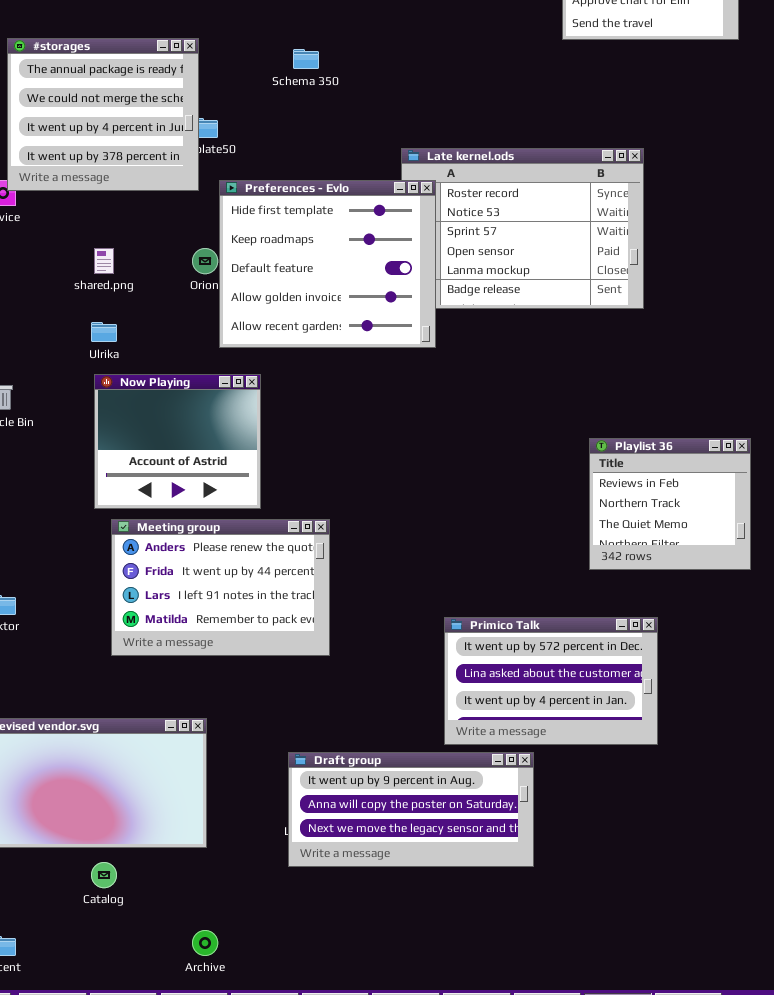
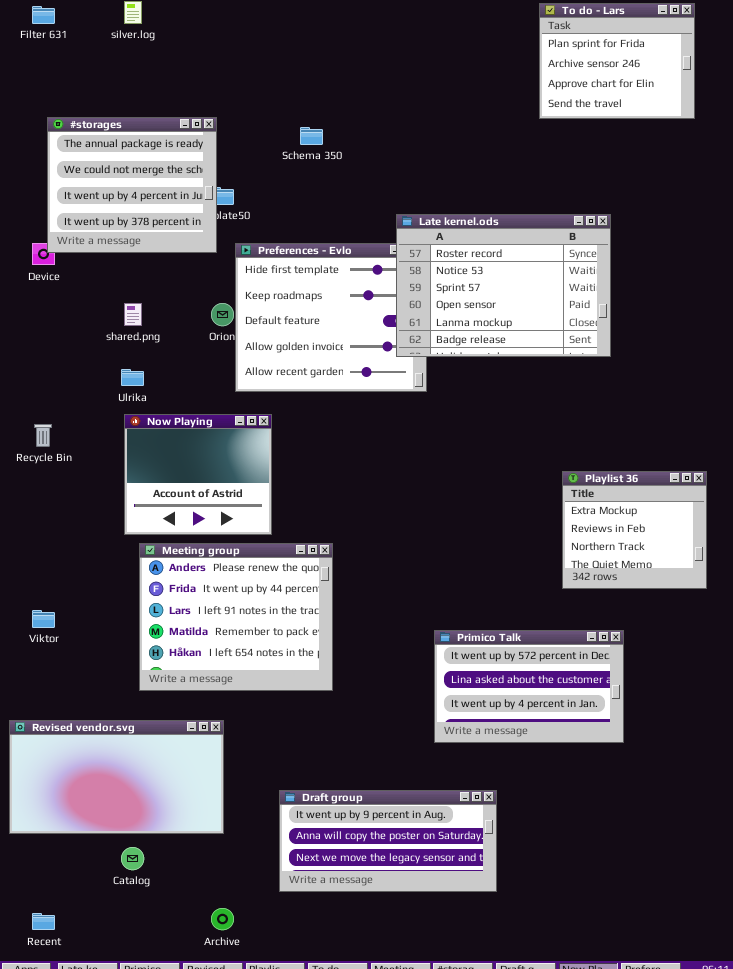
Late kernel.ods: [401,148,644,309] -> [396,214,611,357], raised
Playlist 36: [589,438,751,570] -> [562,471,707,589], scrolled up 1 row
Meeting group: [111,519,330,656] -> [139,543,333,691], resized
Draft group: [288,752,534,867] -> [279,790,497,892], moved

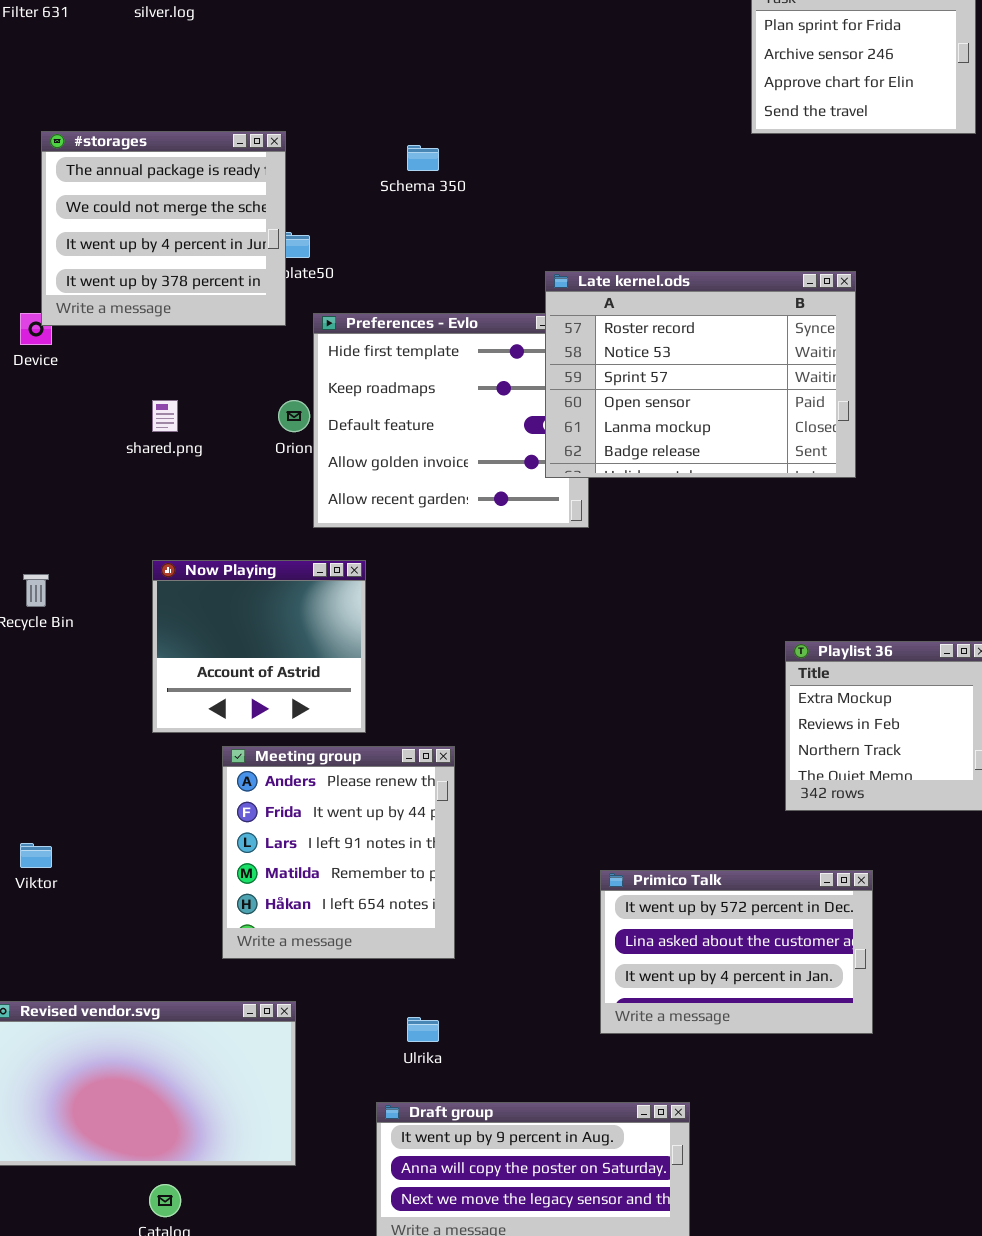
Ulrika: [121,369,144,386] -> [407,1017,439,1042], moved
Meeting group: [139,543,333,691] -> [222,746,455,959], resized

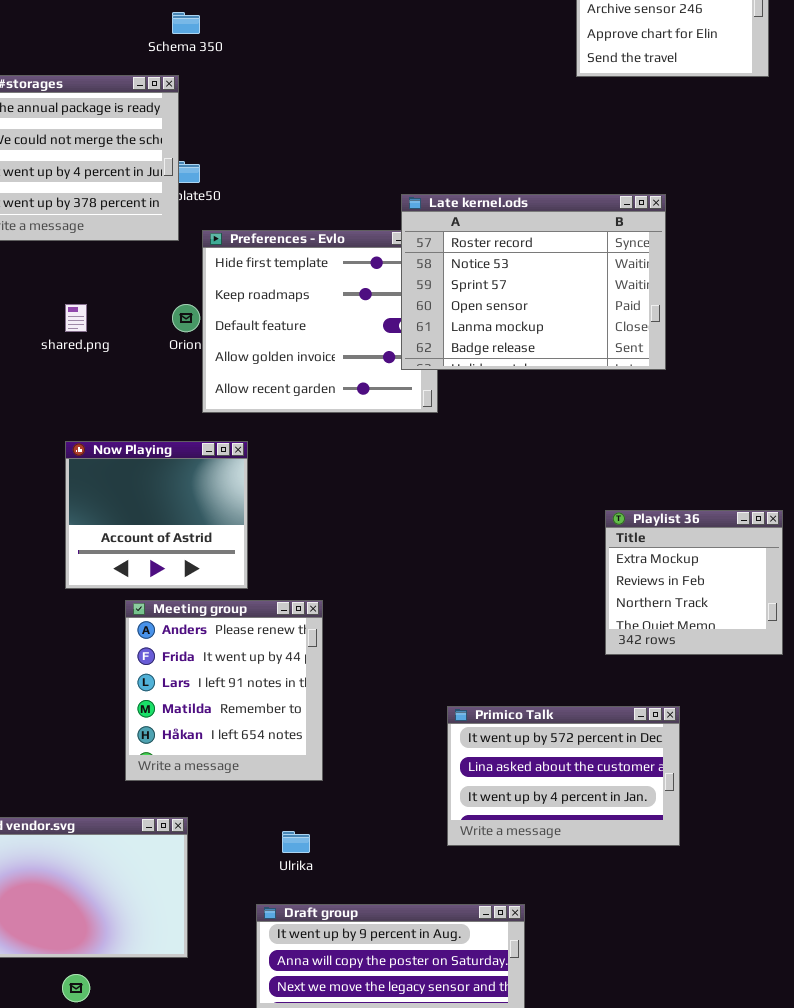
Schema 350: [407,145,439,171] -> [172,12,200,34], moved

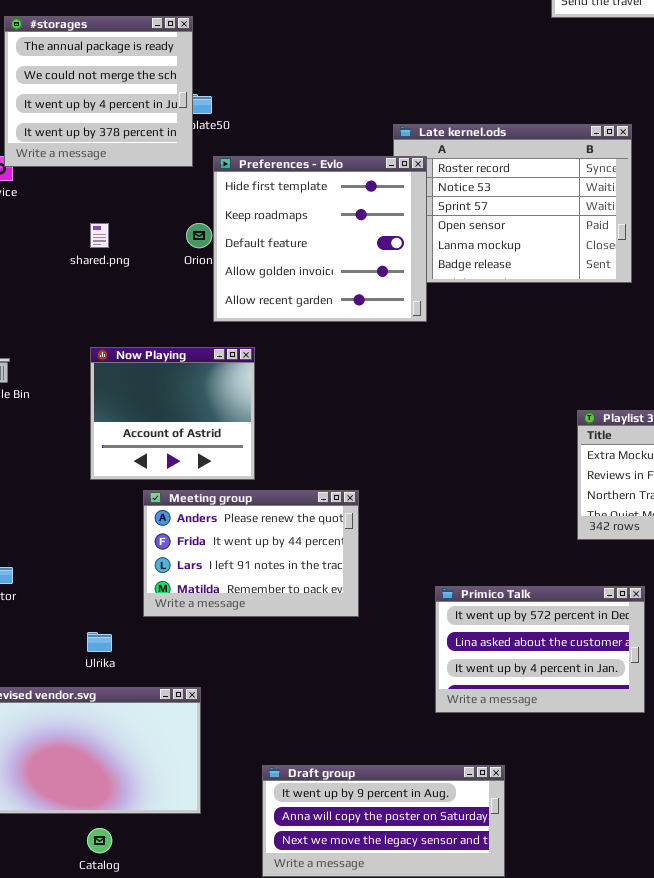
Preferences - Evlo: [202,230,438,413] -> [213,156,427,322], raised
Meeting group: [125,600,323,781] -> [143,490,359,617], resized
Ulrika: [282,831,310,853] -> [87,632,112,652], moved

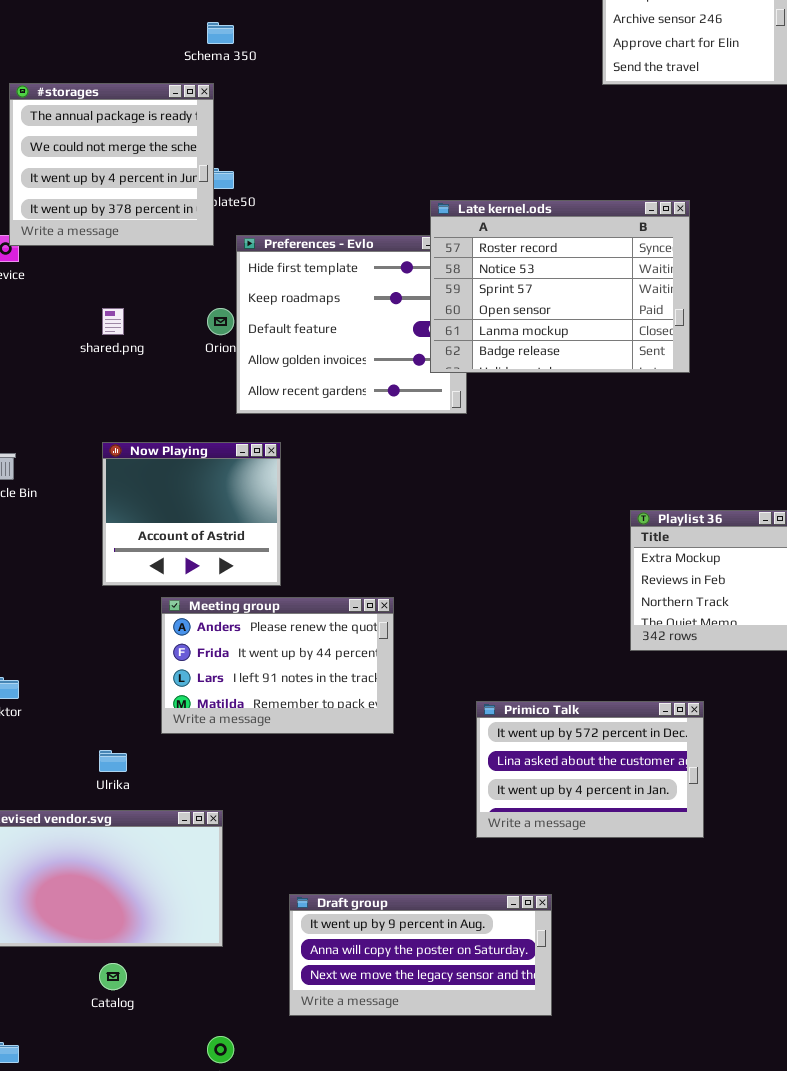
Late kernel.ods: [393,124,632,283] -> [430,200,690,373], raised

